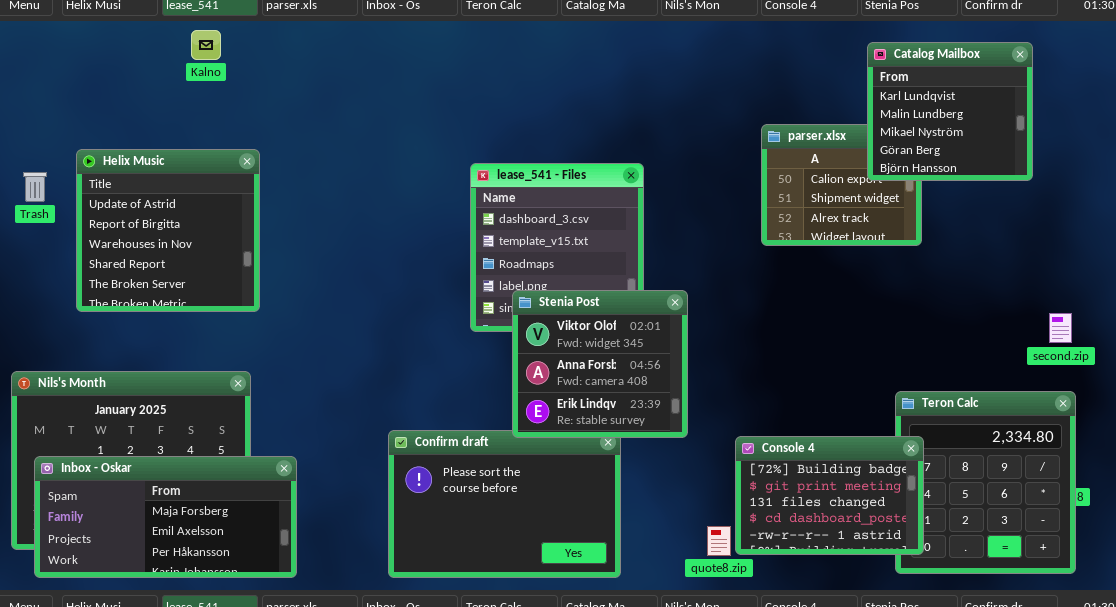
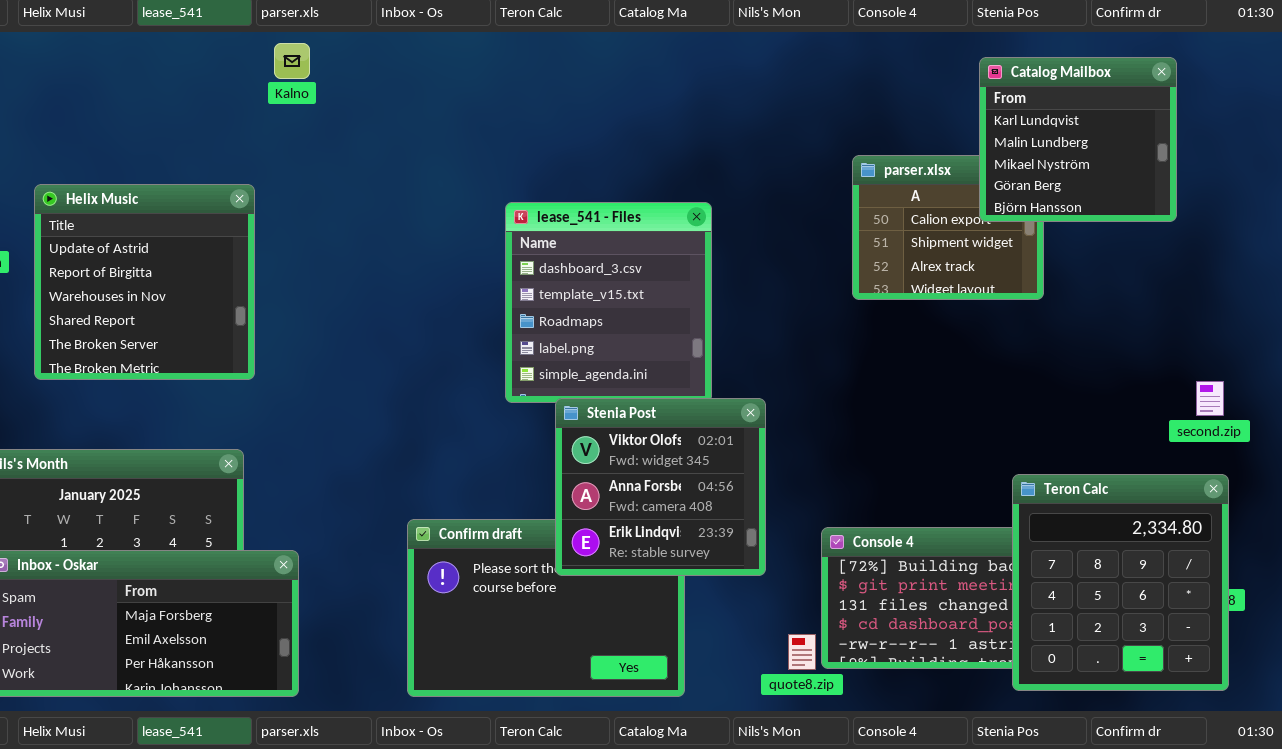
Kalno: [191,30,221,60] -> [274,43,310,79], moved
Stenia Post: [512,290,688,438] -> [555,398,766,576], moved
Teron Calc: [895,391,1076,574] -> [1012,474,1229,691], raised

